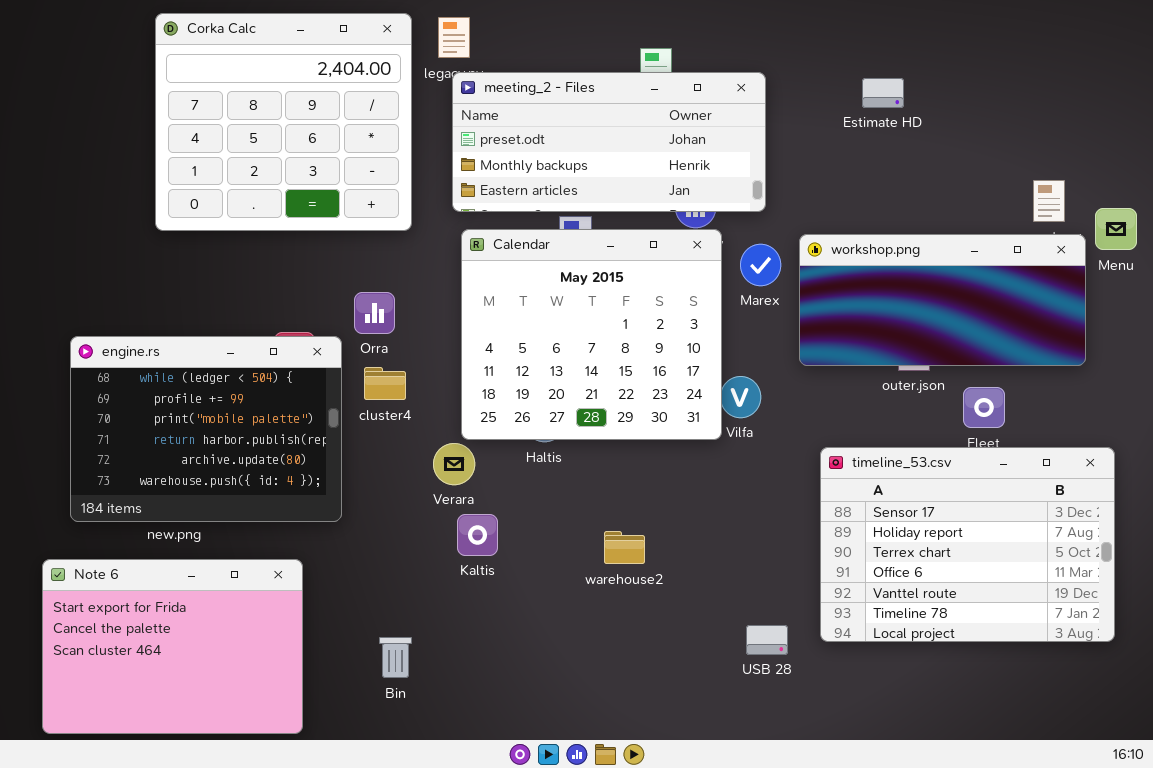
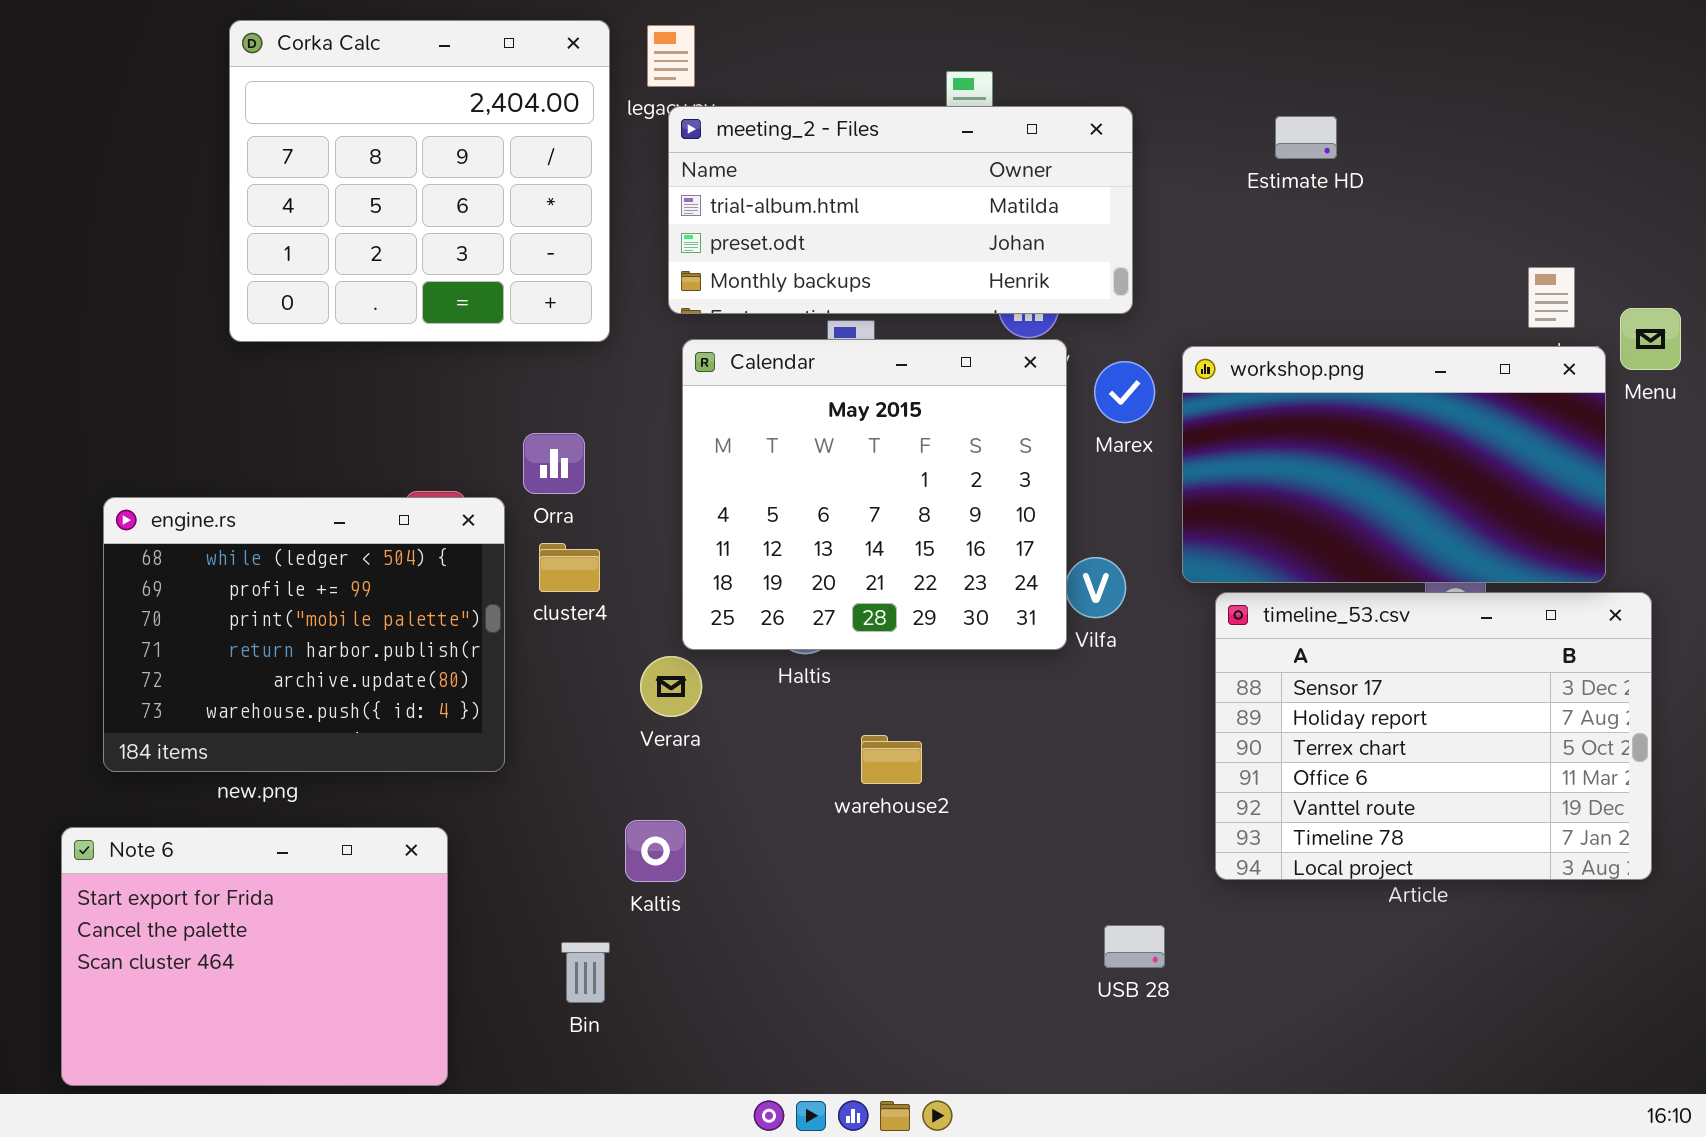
meeting_2 - Files: [452,72,766,212] -> [668,106,1133,314], scrolled up 1 row
workshop.png: [799,234,1086,366] -> [1182,346,1606,583], resized
timeline_53.csv: [820,447,1115,642] -> [1215,592,1652,880], moved
Kaltis: [457,514,498,556] -> [625,820,686,882], moved
warehouse2: [604,531,645,564] -> [861,735,922,784], moved

